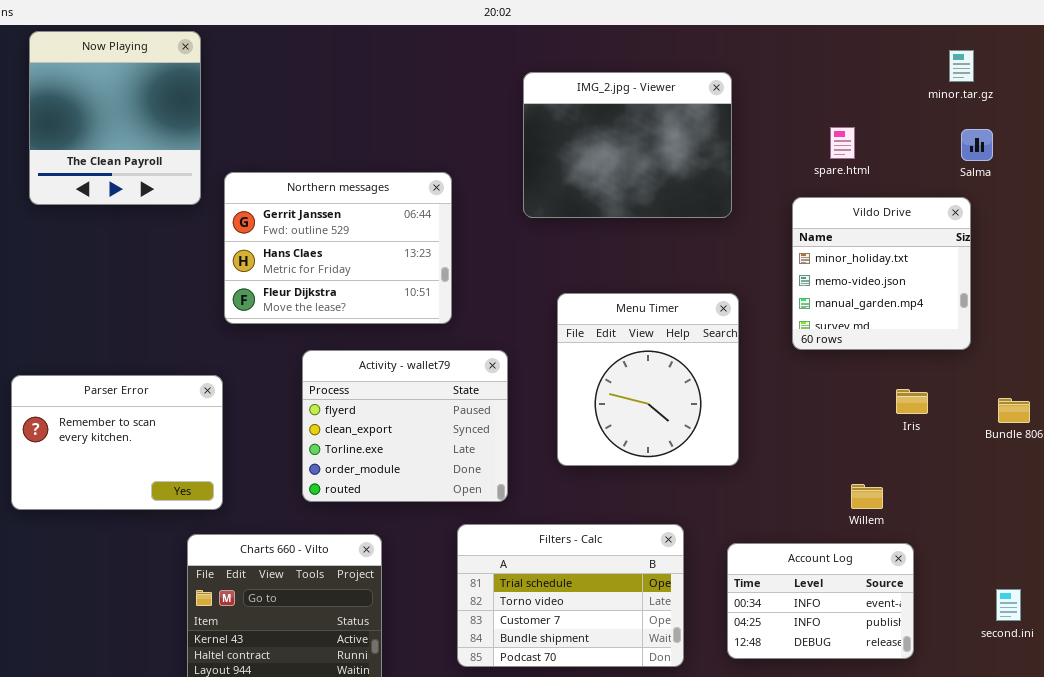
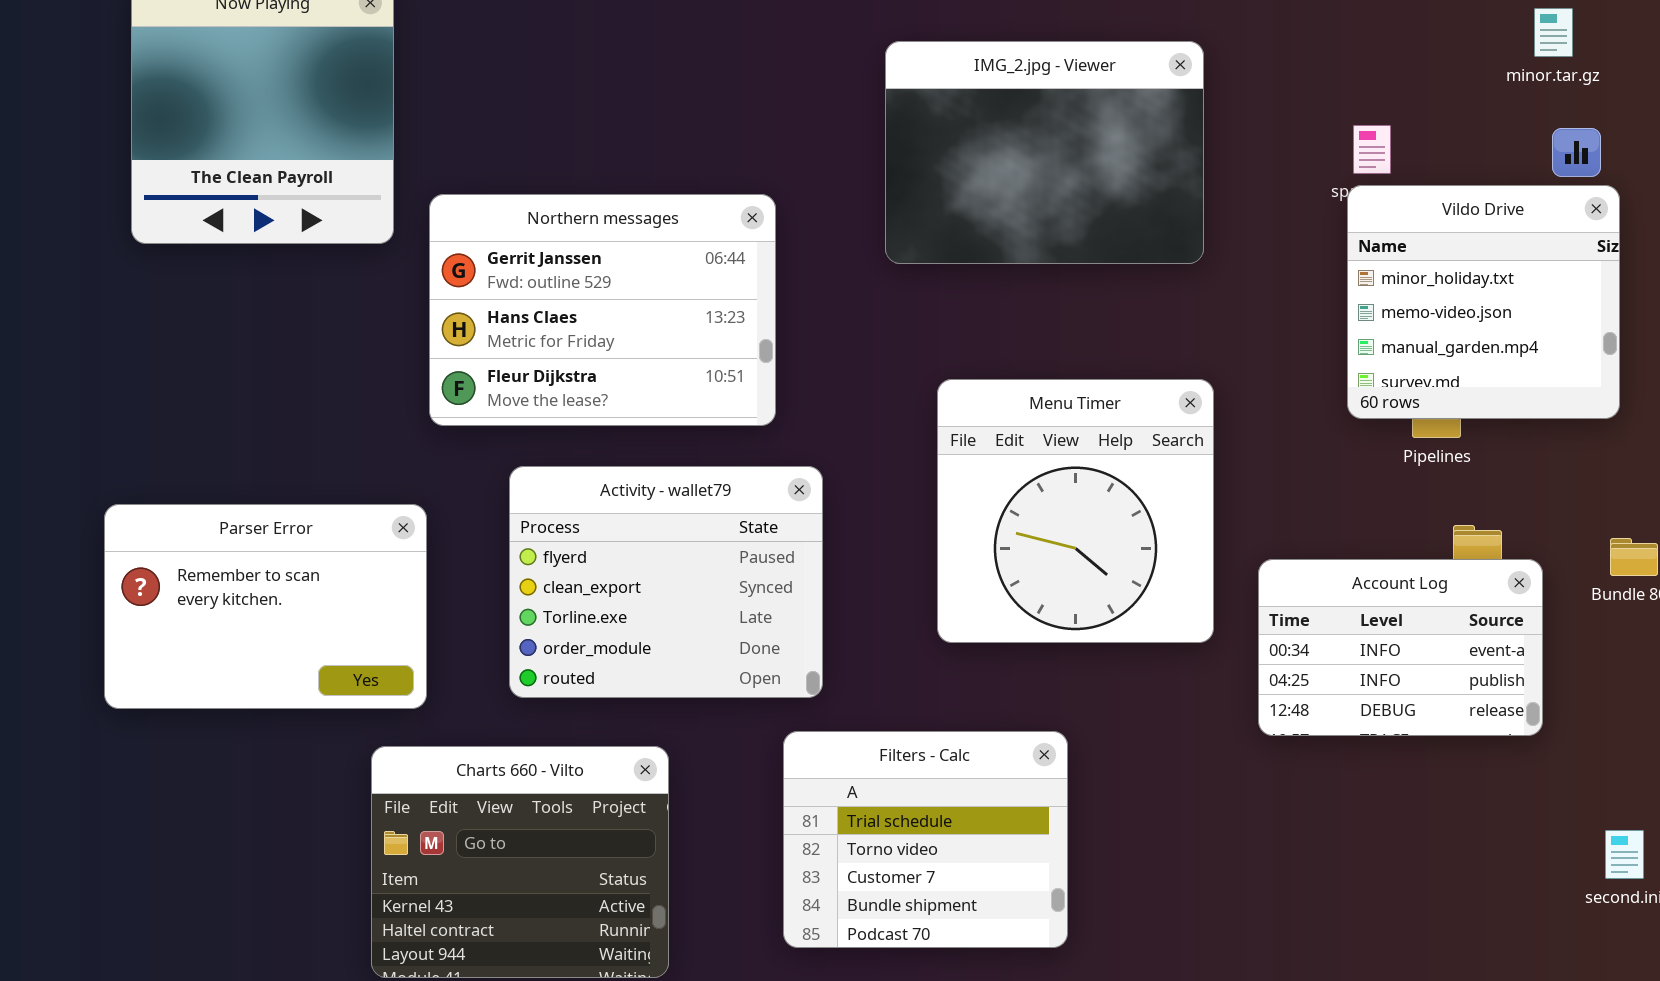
Vildo Drive: [792,197,971,350] -> [1347,185,1620,419], moved
Activity - wallet79: [302,350,508,502] -> [509,466,823,698], moved
Filters - Calc: [457,524,684,667] -> [783,731,1068,948], resized
Account Log: [727,543,914,659] -> [1258,559,1543,736], moved

